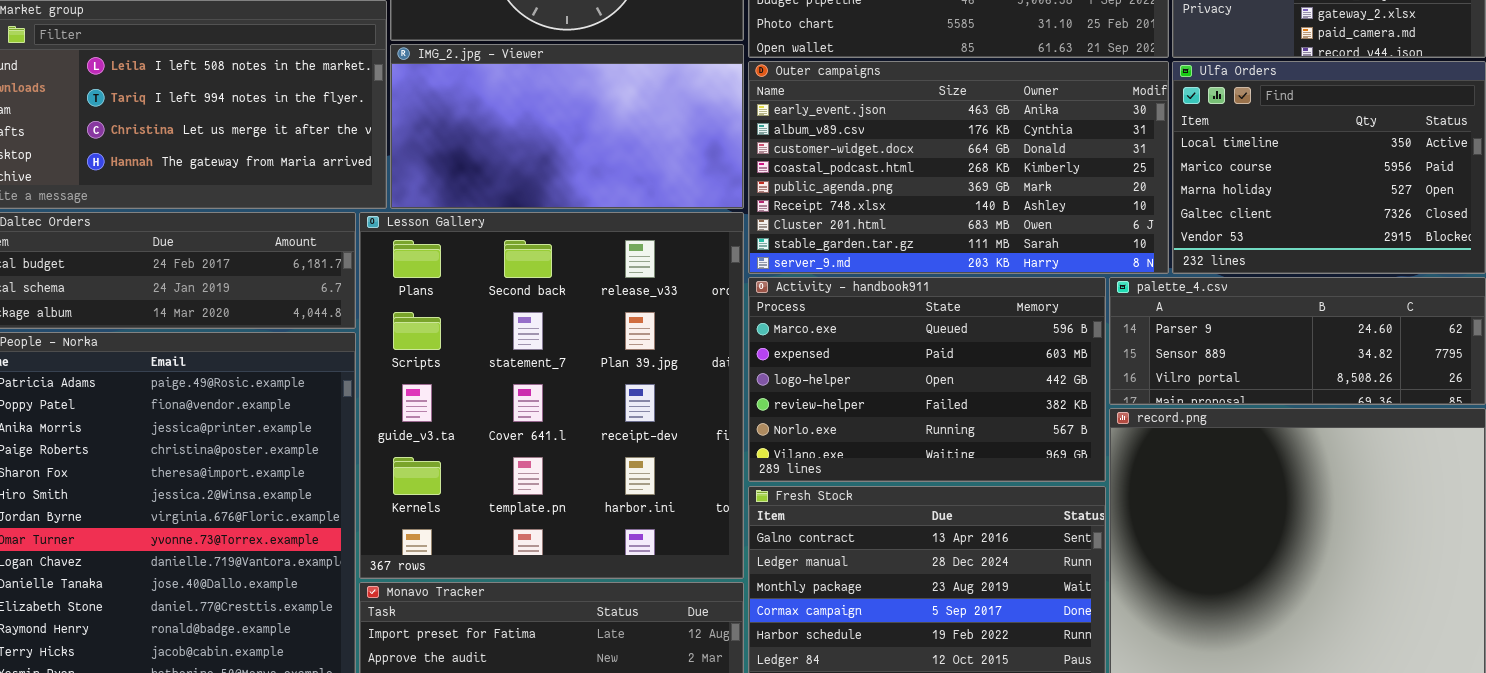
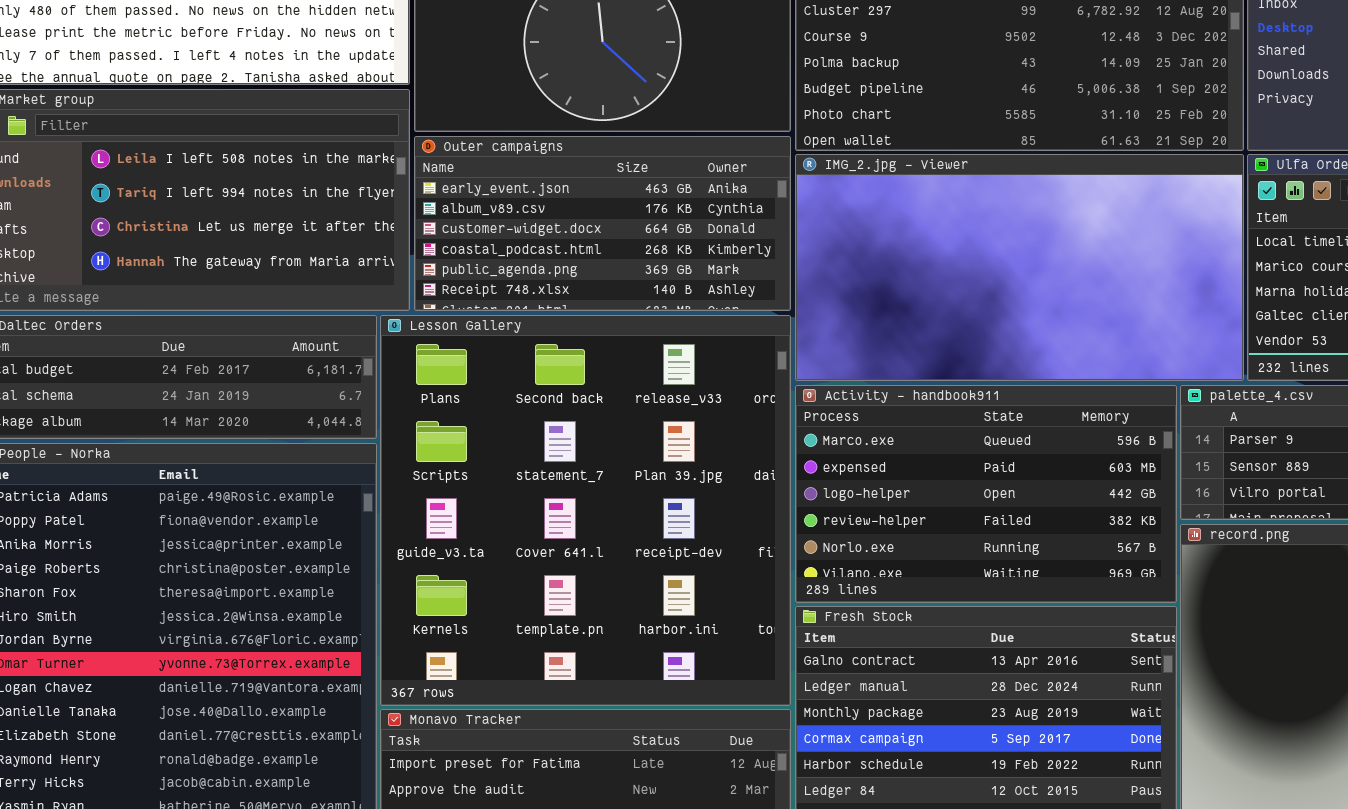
IMG_2.jpg - Viewer: [390,44,744,209] -> [795,154,1244,381], moved, resized
Outer campaigns: [748,61,1169,274] -> [414,136,791,311], moved, resized

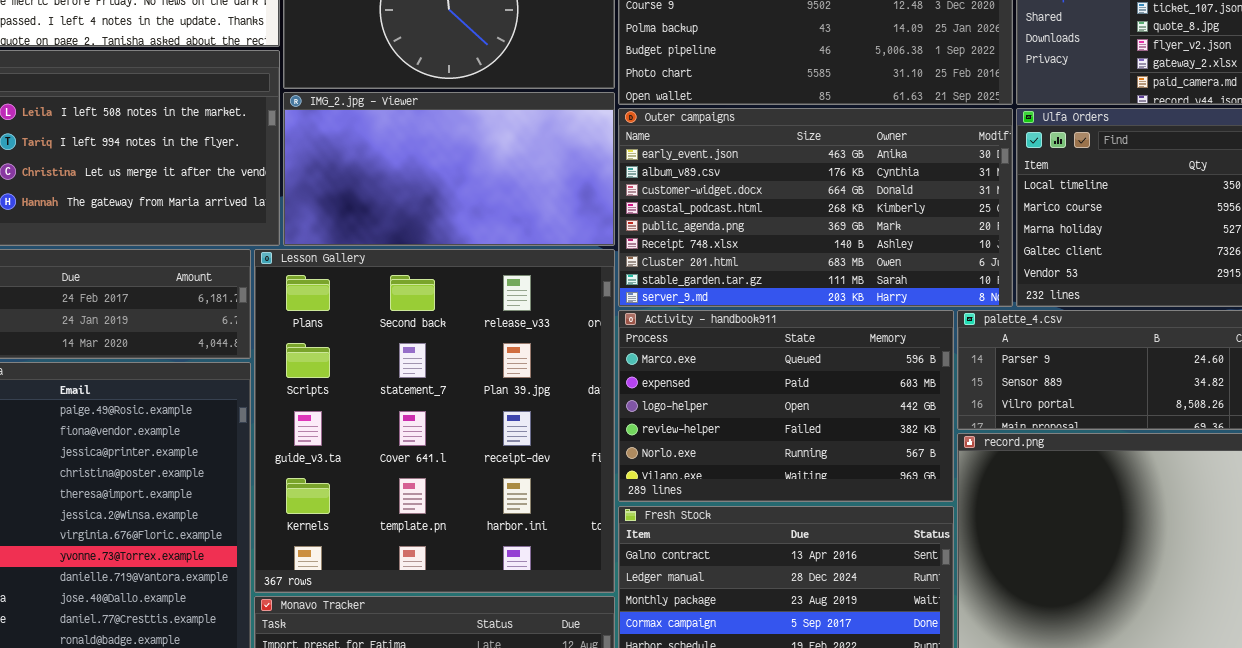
Outer campaigns: [414,136,791,311] -> [618,108,1013,307], moved, resized
IMG_2.jpg - Viewer: [795,154,1244,381] -> [283,92,615,246], moved, resized

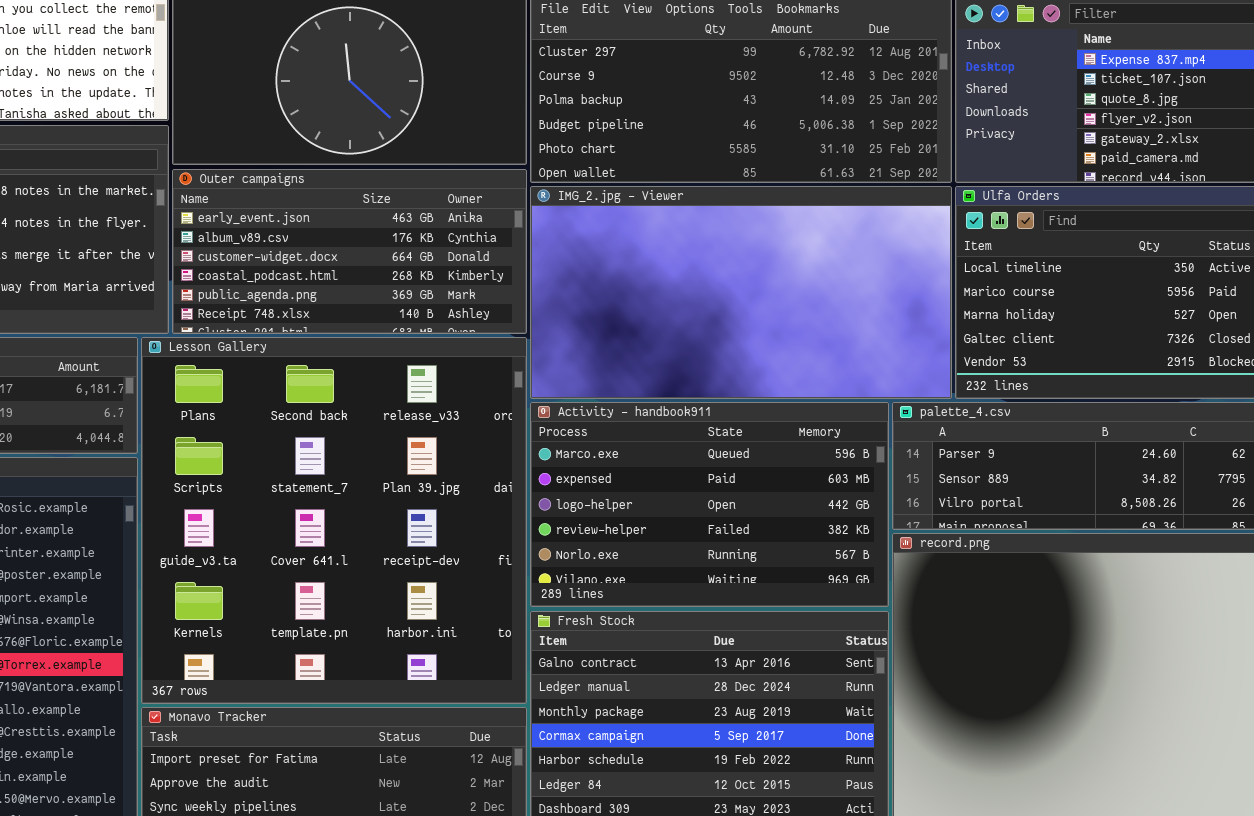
IMG_2.jpg - Viewer: [283,92,615,246] -> [530,186,952,399], moved, resized
Outer campaigns: [618,108,1013,307] -> [172,169,527,334], moved, resized

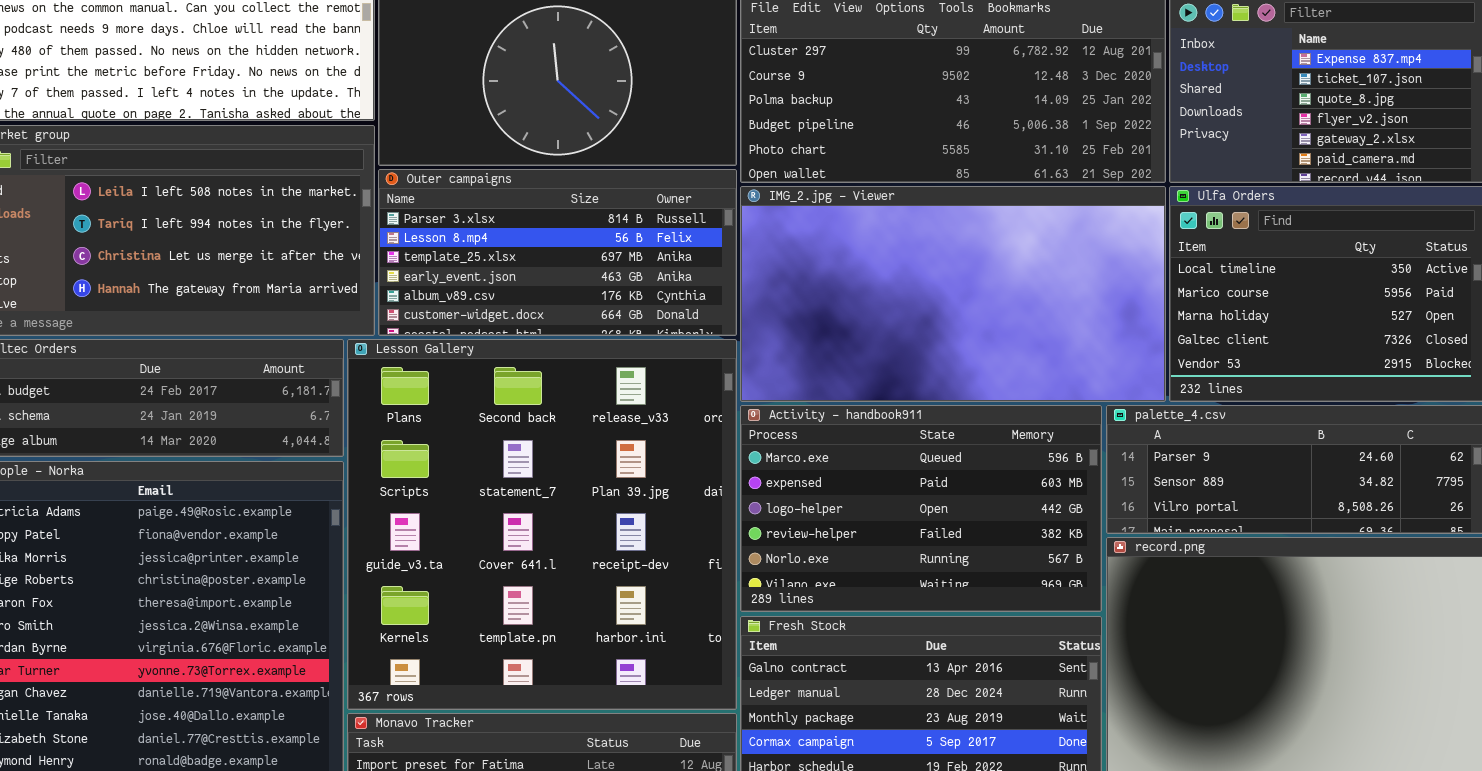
Outer campaigns: [172,169,527,334] -> [378,169,737,336], scrolled up 3 rows

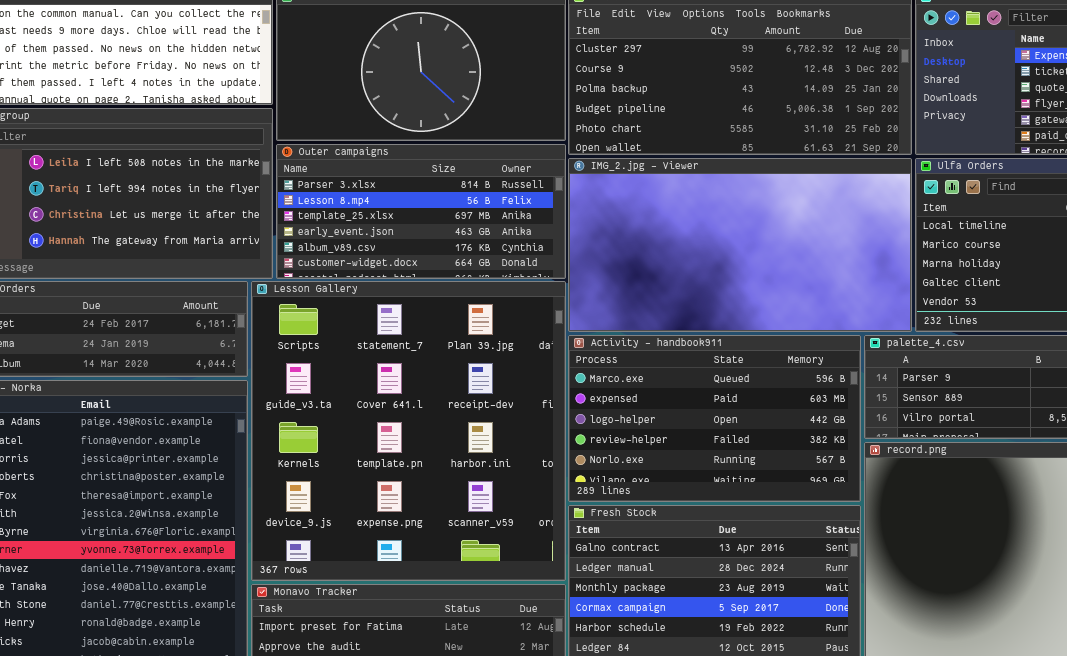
Lesson Gallery: [347,339,737,710] -> [251,281,566,581], scrolled down 1 row

